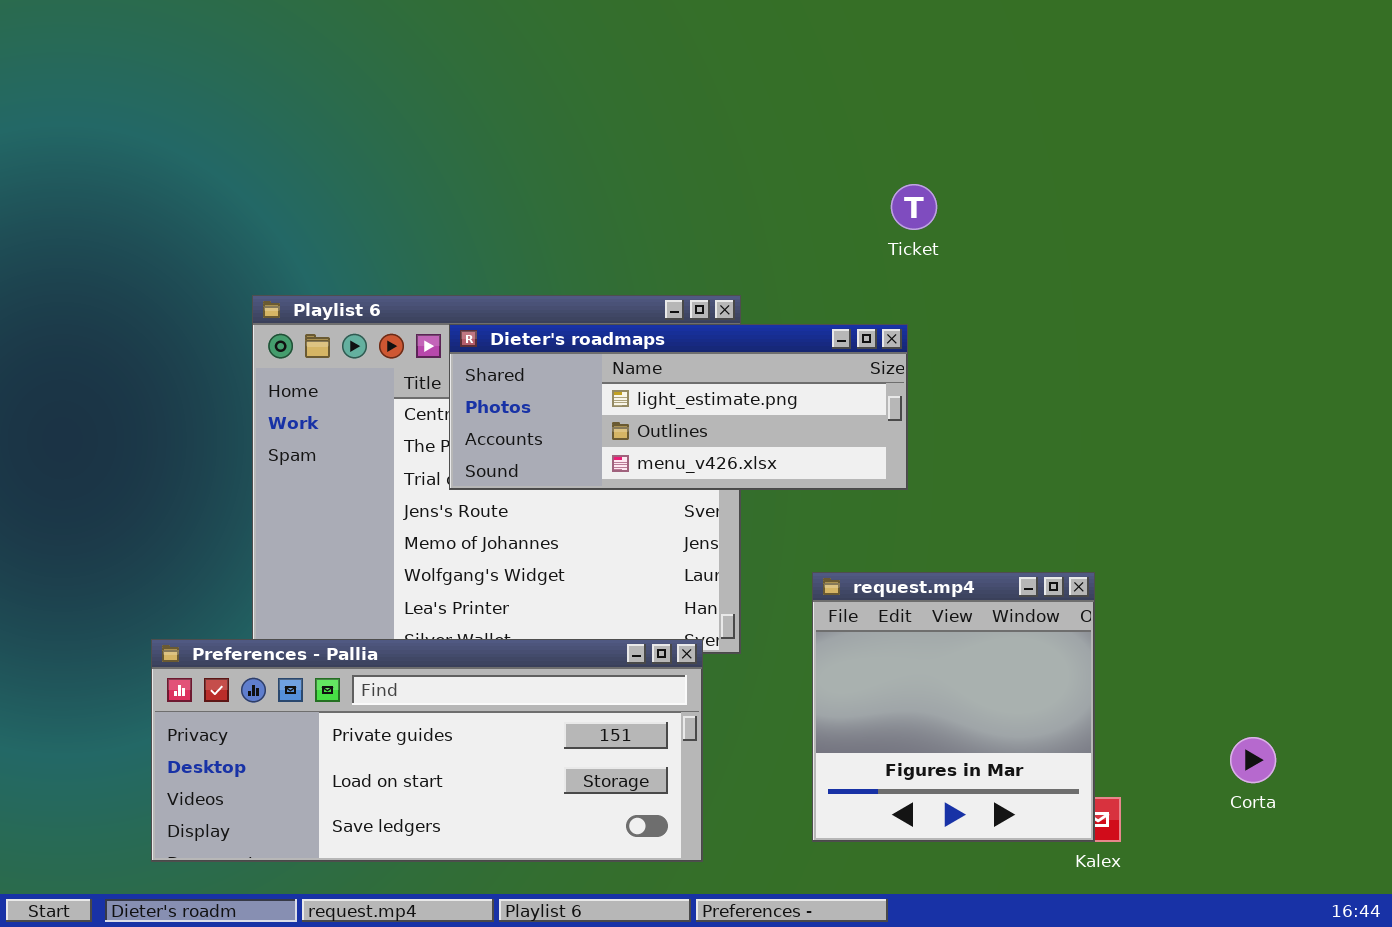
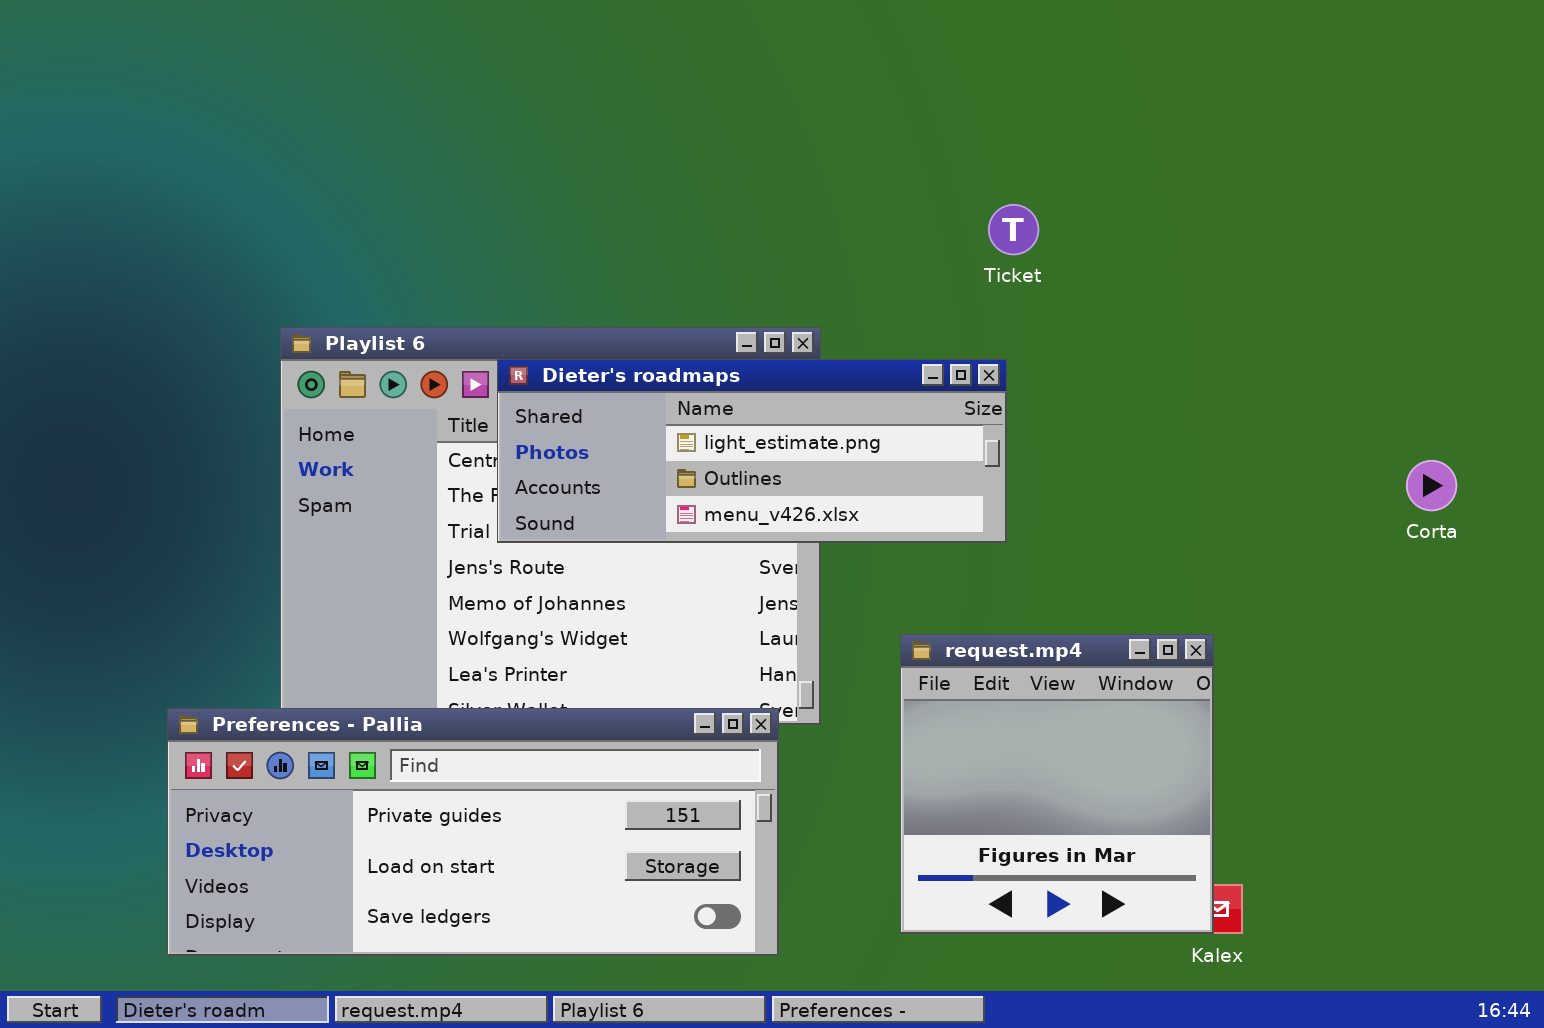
Corta: [1230,737,1276,783] -> [1406,460,1457,511], moved

